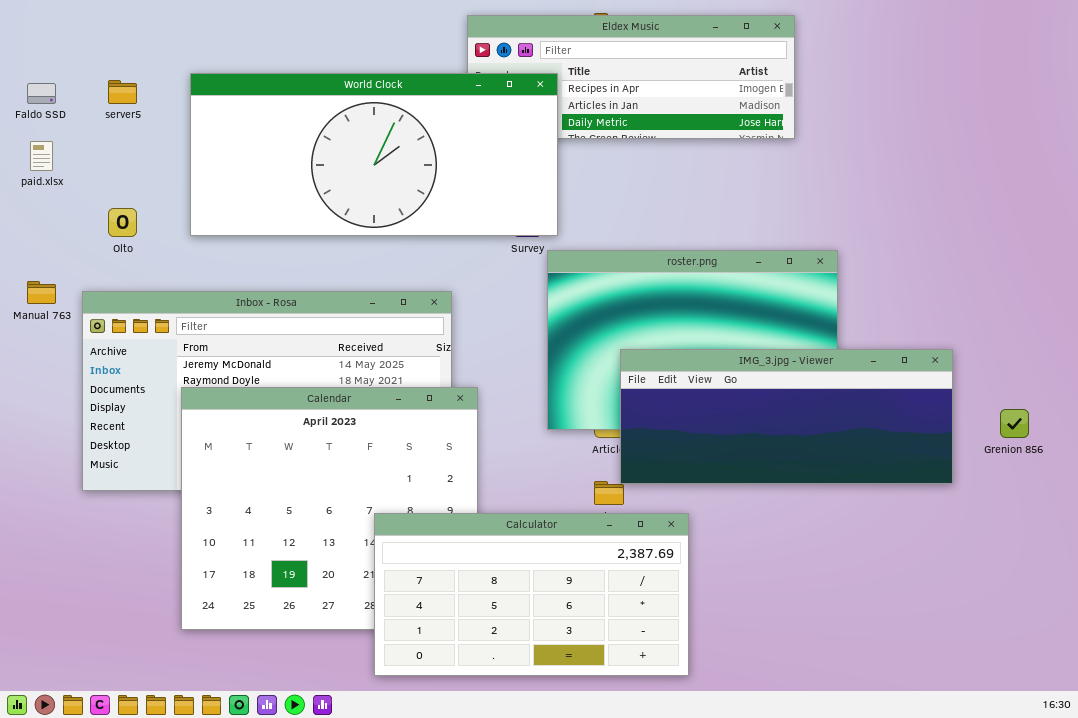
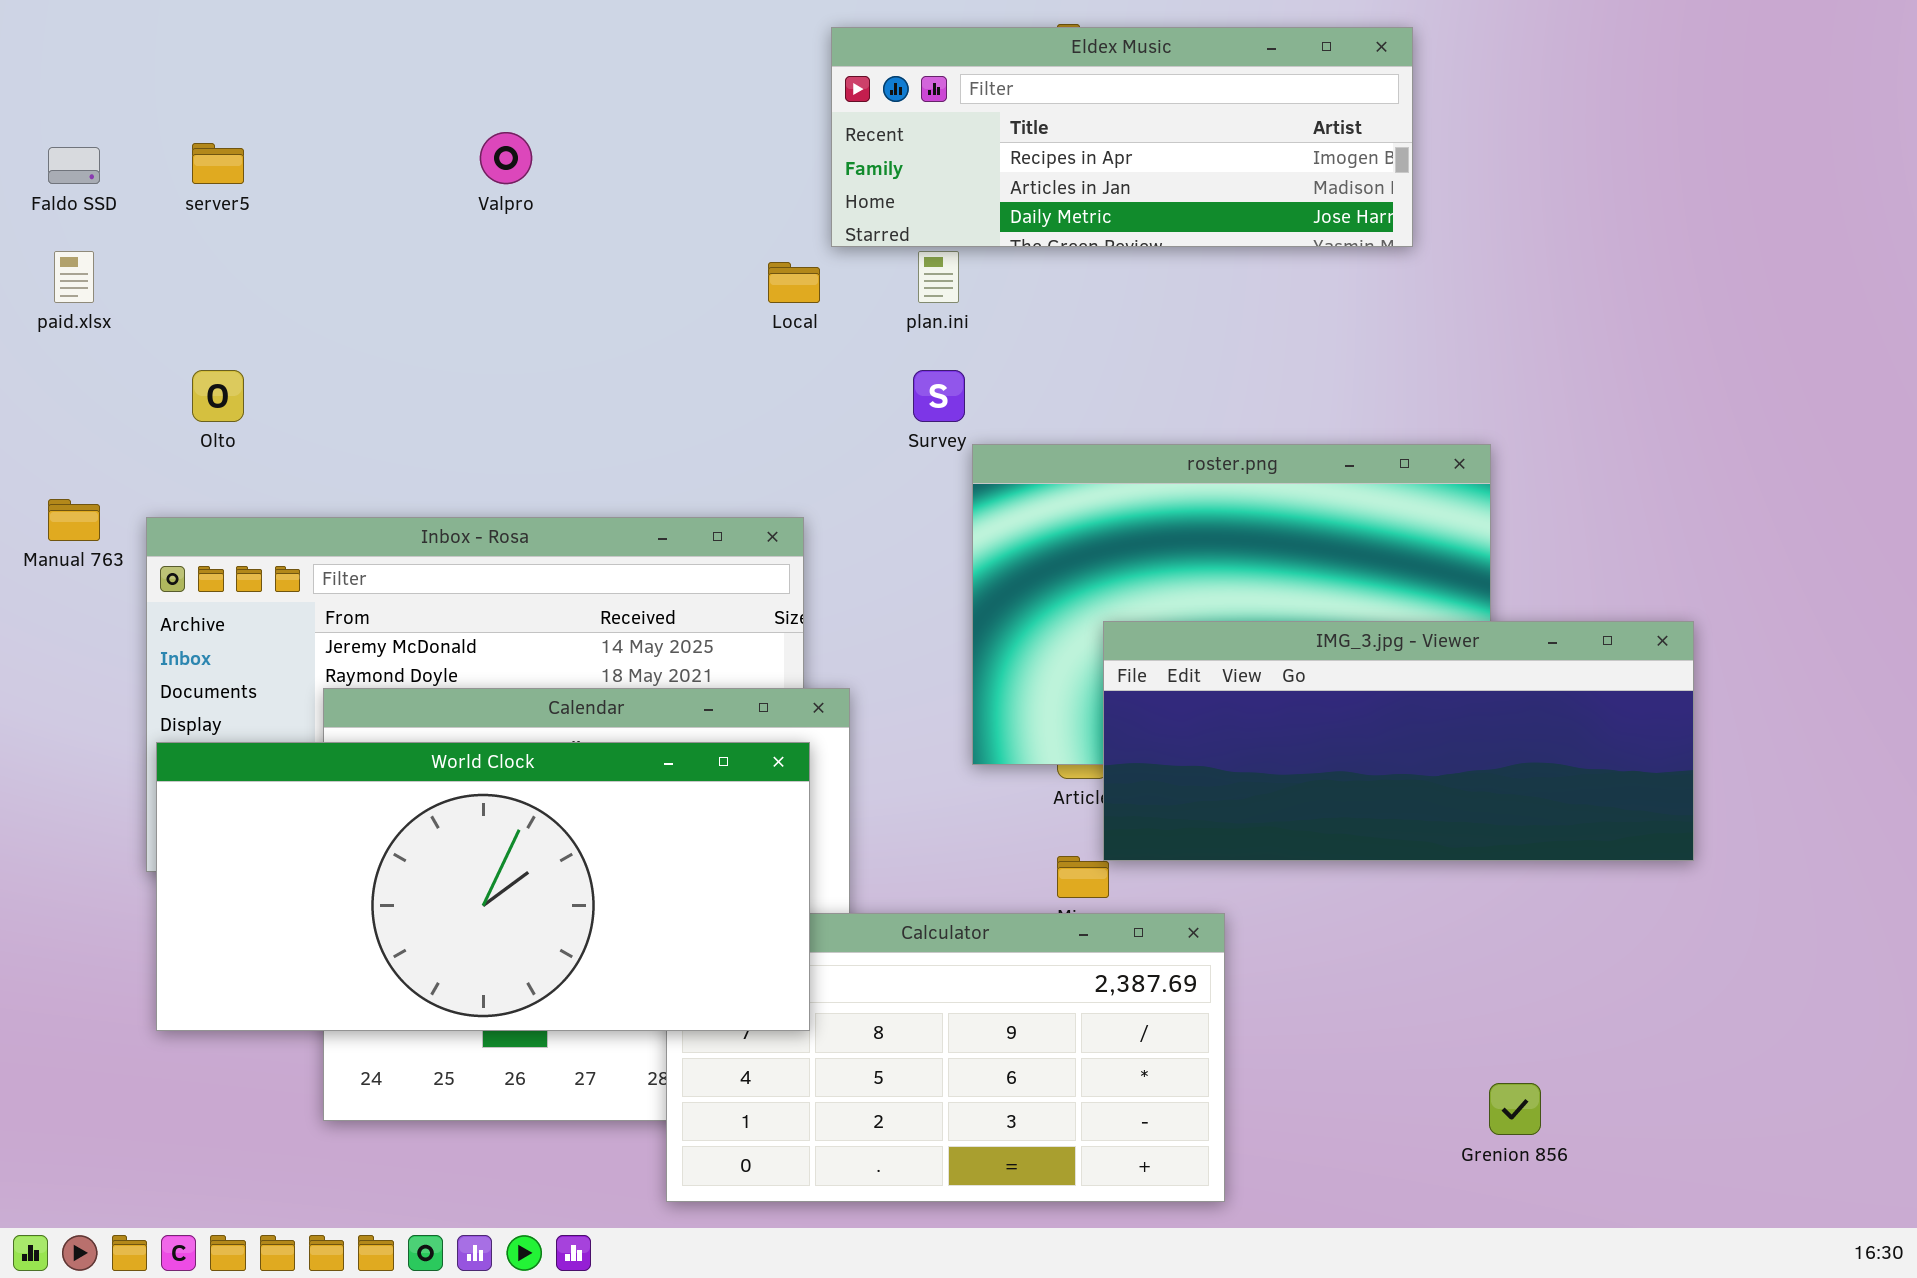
World Clock: [190,73,558,236] -> [156,742,810,1031], moved
Grenion 856: [1000,409,1029,438] -> [1489,1083,1541,1135], moved

